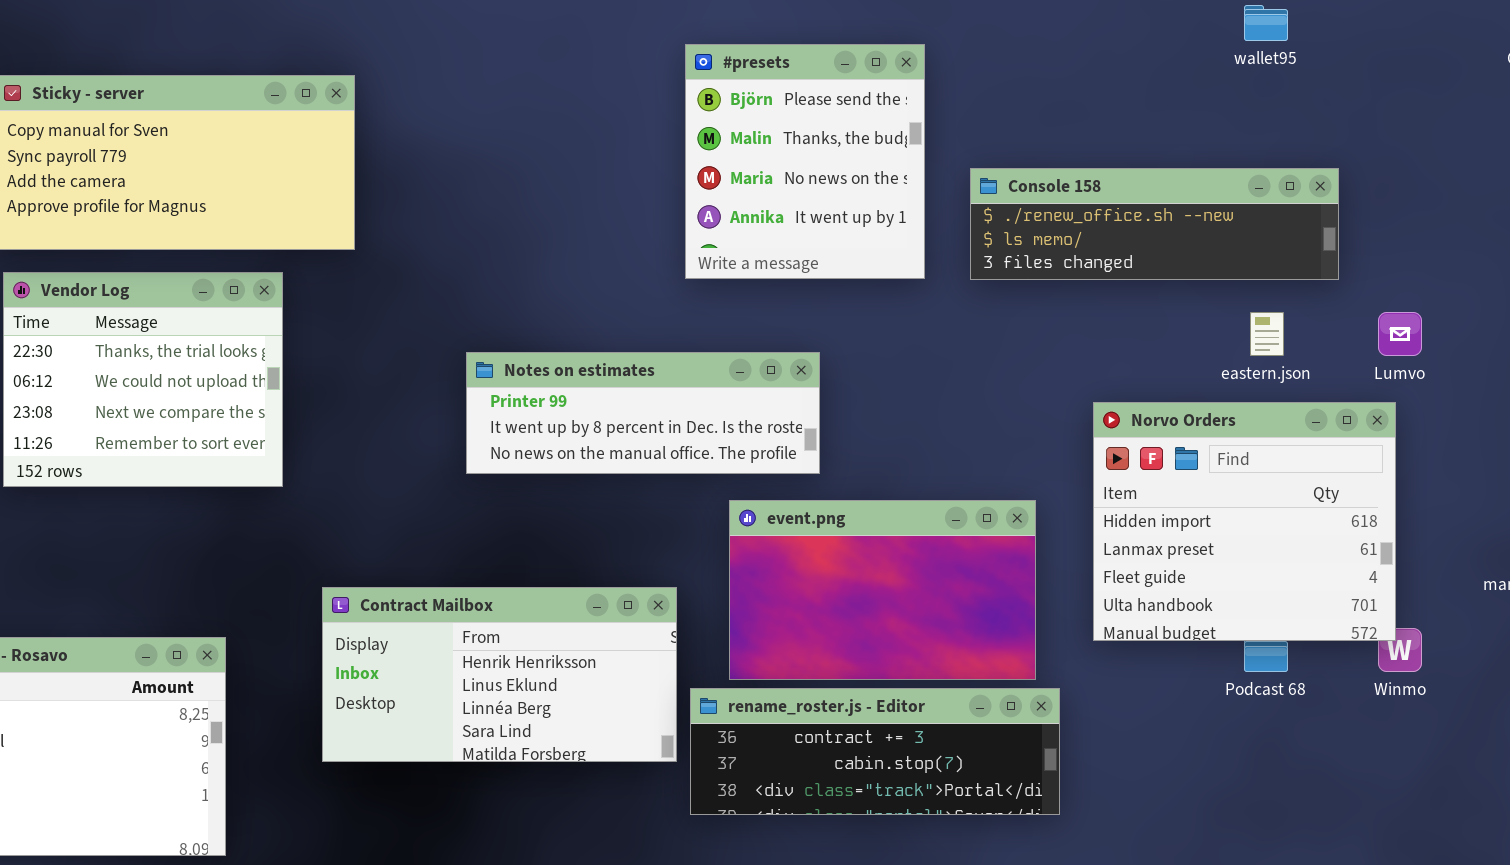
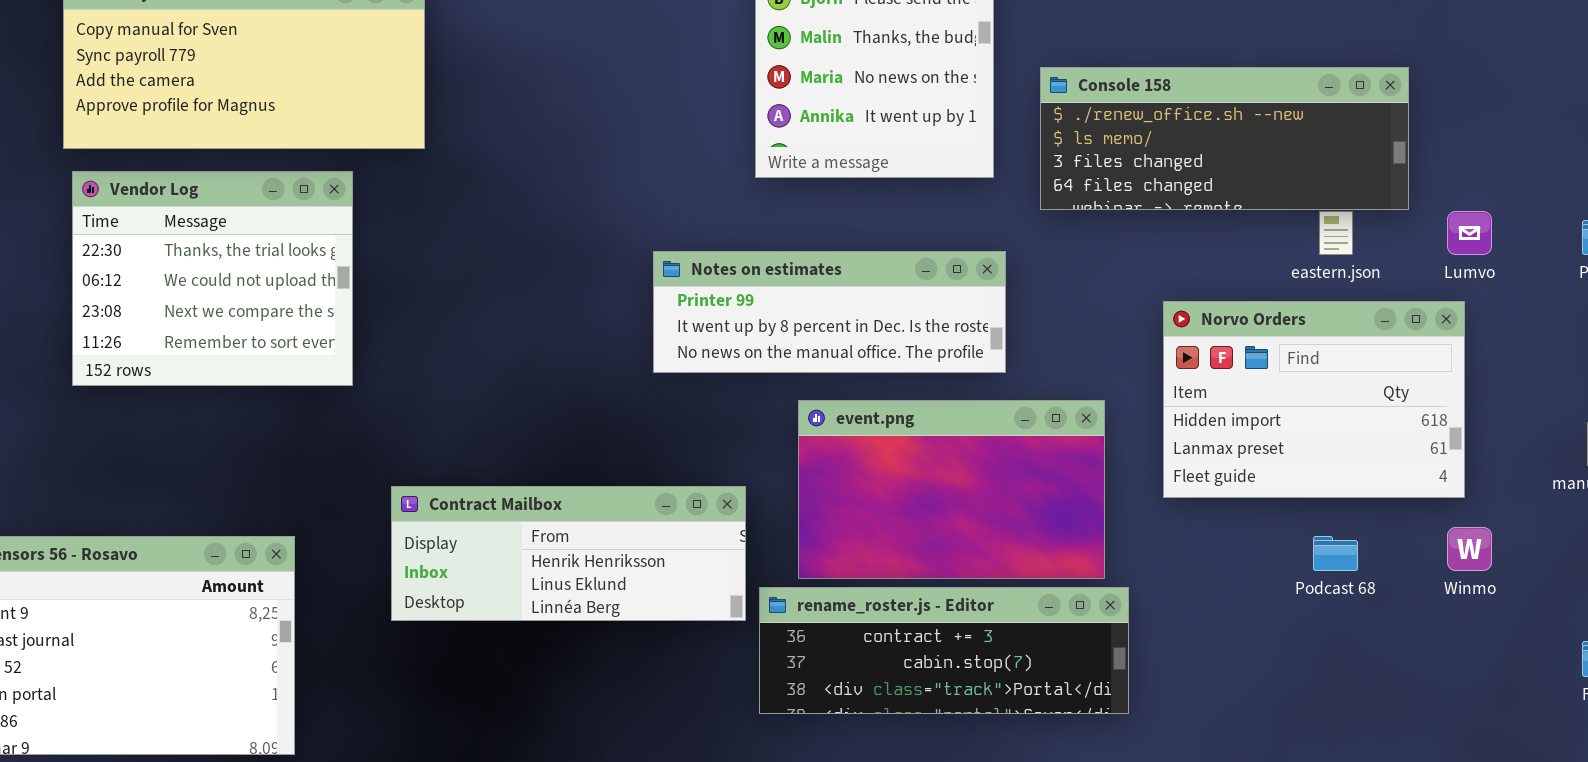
Console 158: [970,168,1339,280] -> [1040,67,1409,210], resized
Notes on estimates: [466,352,820,474] -> [653,251,1006,373], moved
Norvo Orders: [1093,402,1396,641] -> [1163,301,1465,498], resized
Contract Mailbox: [322,587,677,762] -> [391,486,746,621], resized

